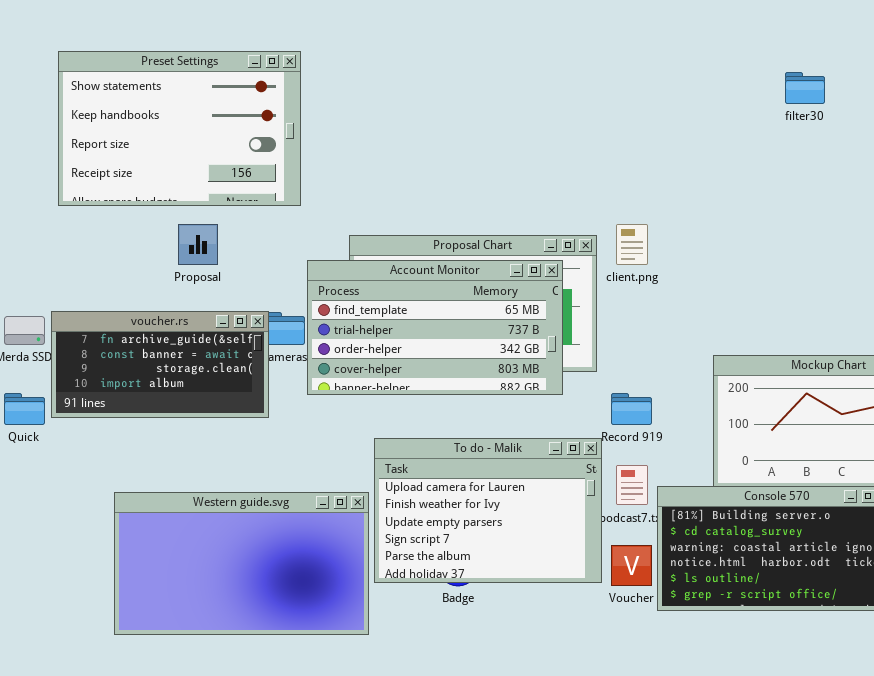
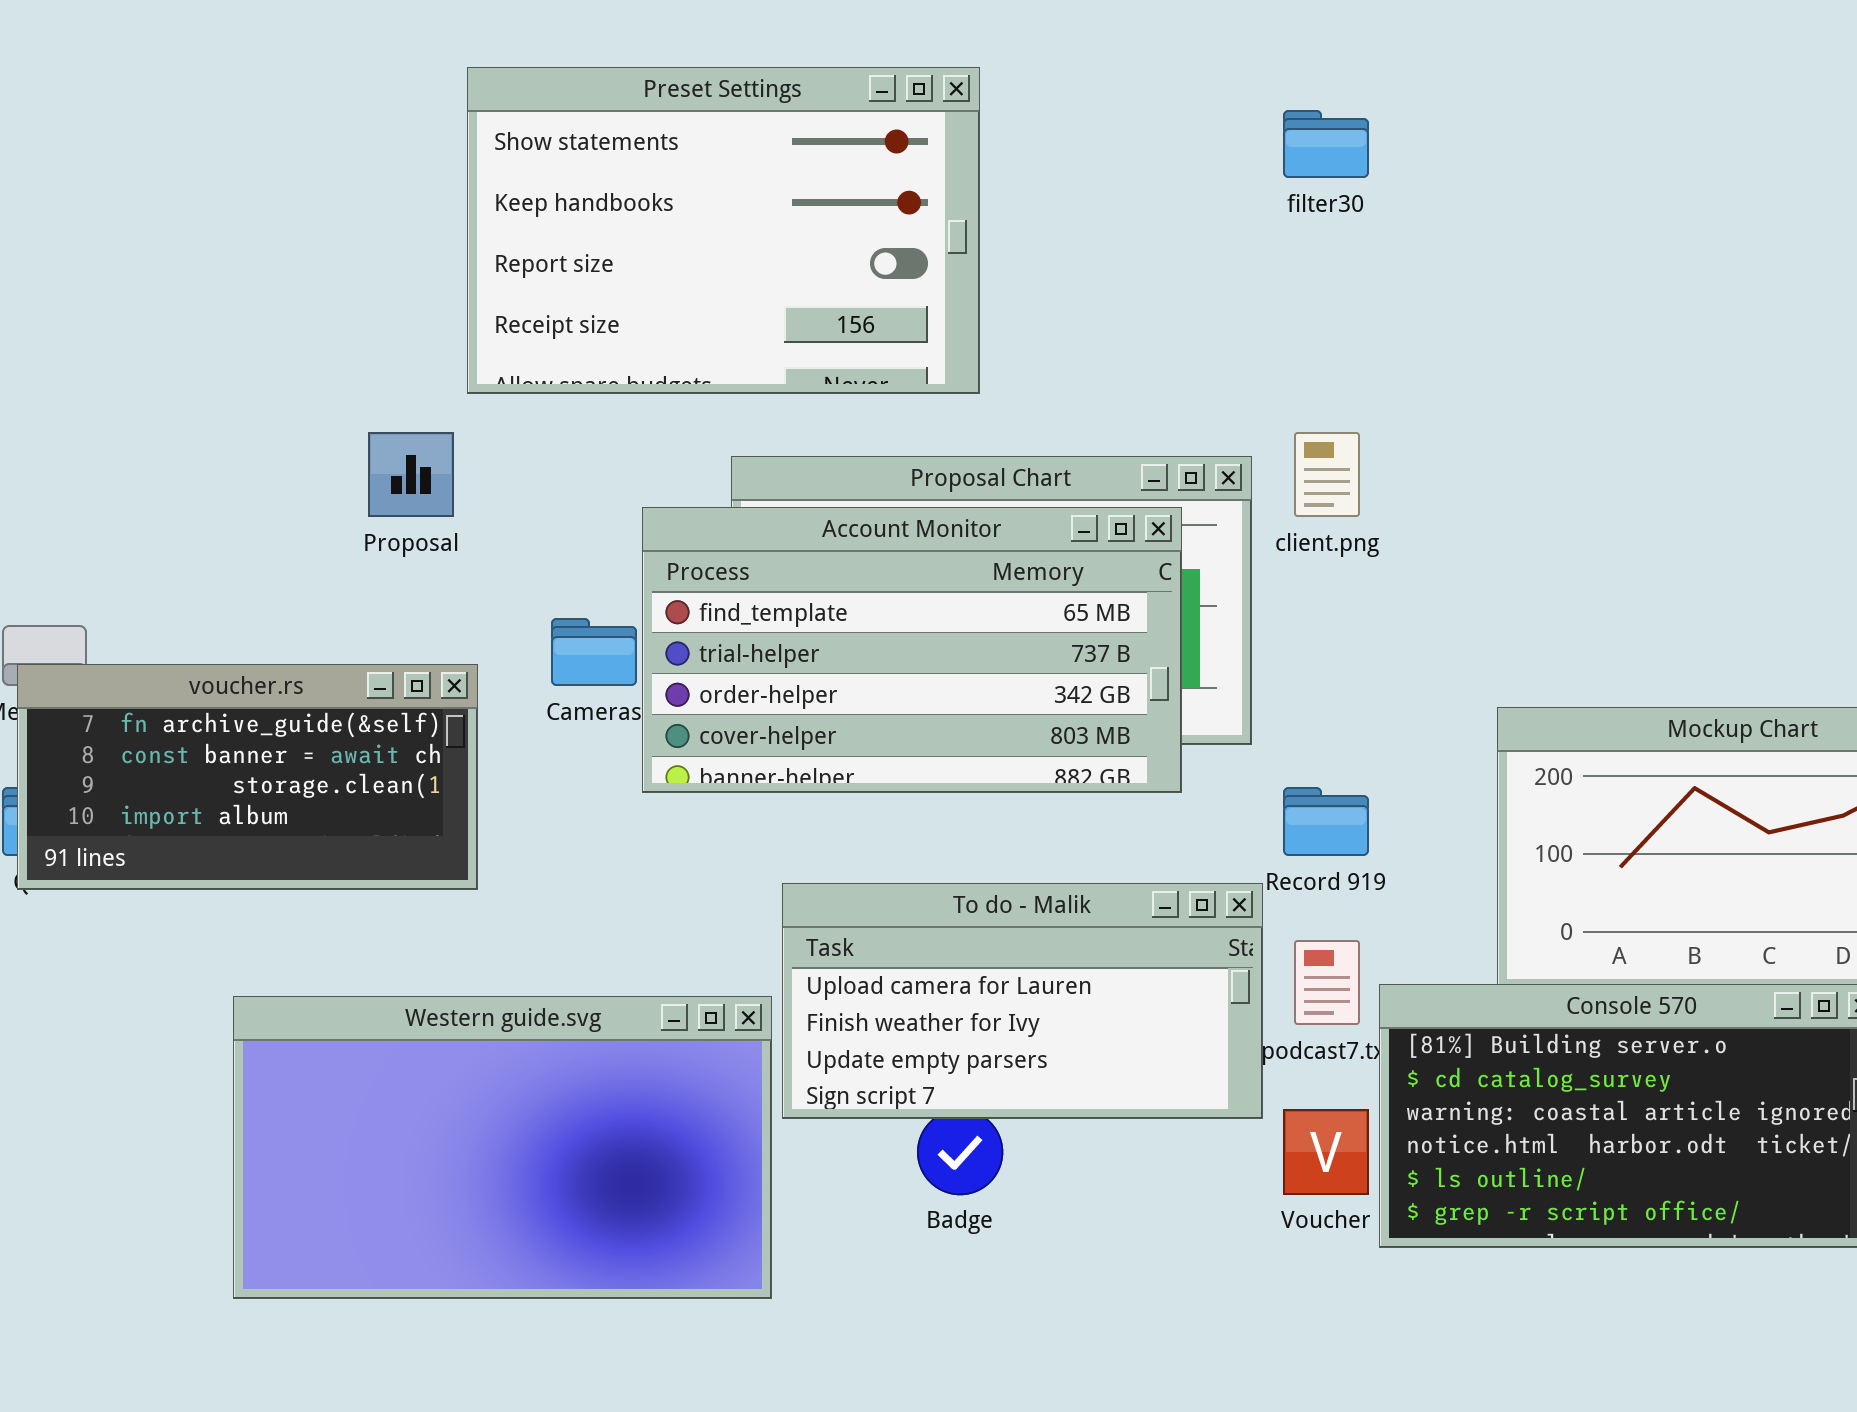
Preset Settings: [58,51,301,206] -> [467,67,980,394], moved
filter30: [785,72,825,104] -> [1283,110,1369,178], moved
voucher.rs: [51,311,269,418] -> [17,664,478,890], moved
To do - Malik: [374,438,602,583] -> [782,883,1263,1119], resized

